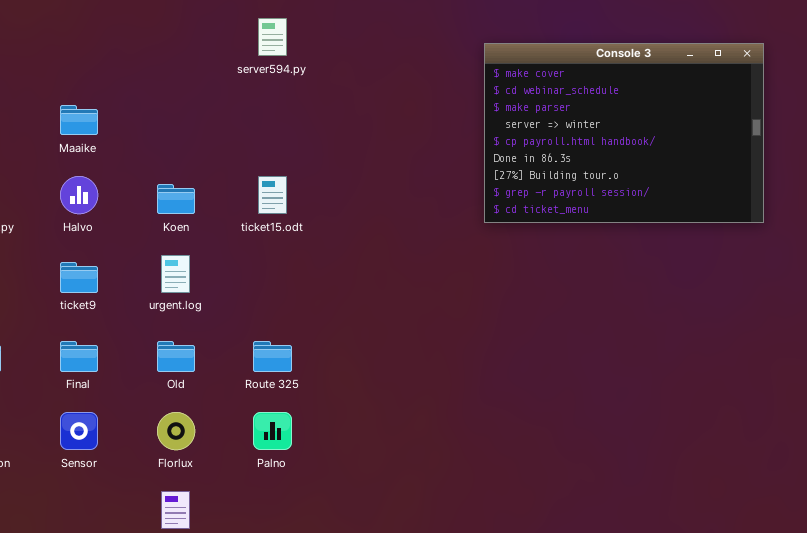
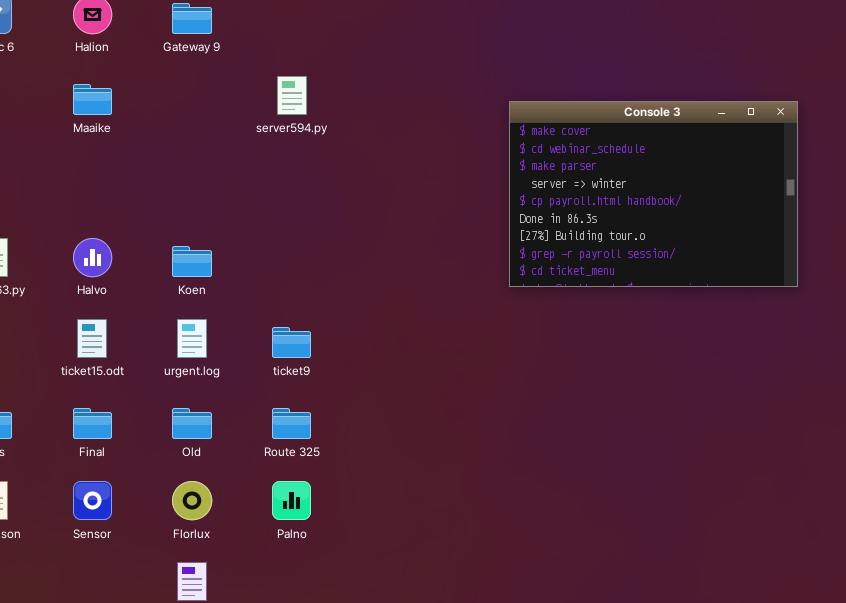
Maaike: [60,105,98,135] -> [73,84,112,115], moved
ticket15.odt: [258,176,287,214] -> [77,319,107,358], moved
ticket9: [60,262,98,293] -> [272,327,311,358], moved

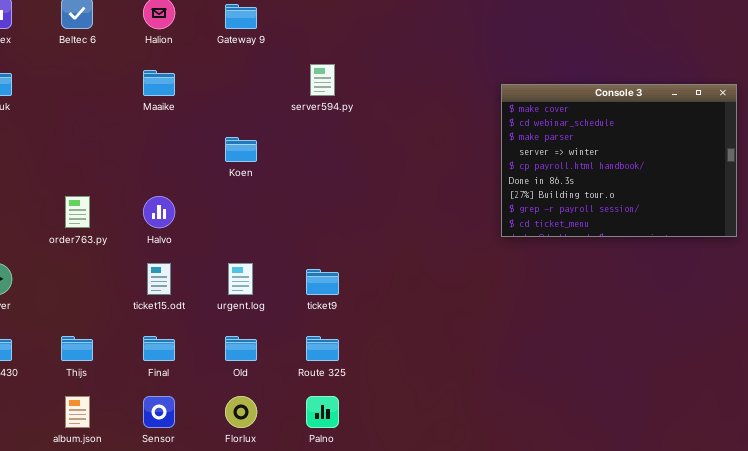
Koen: [172,246,212,277] -> [225,137,257,162], moved

